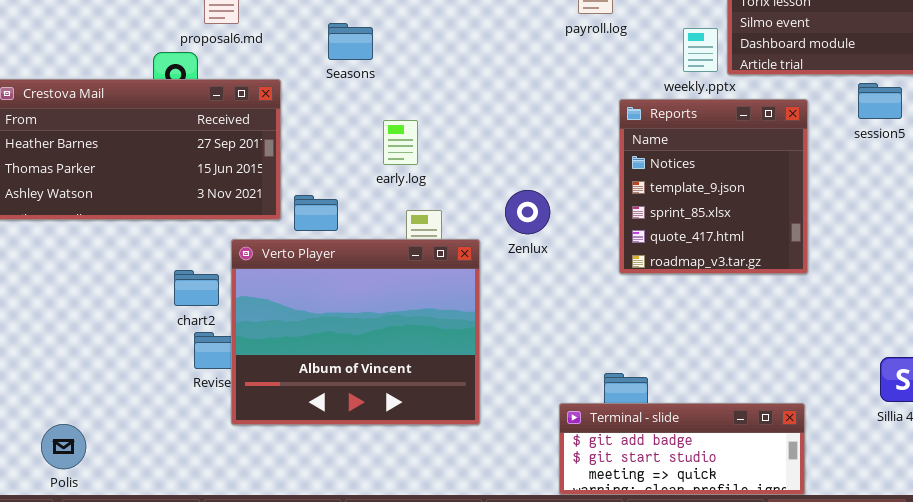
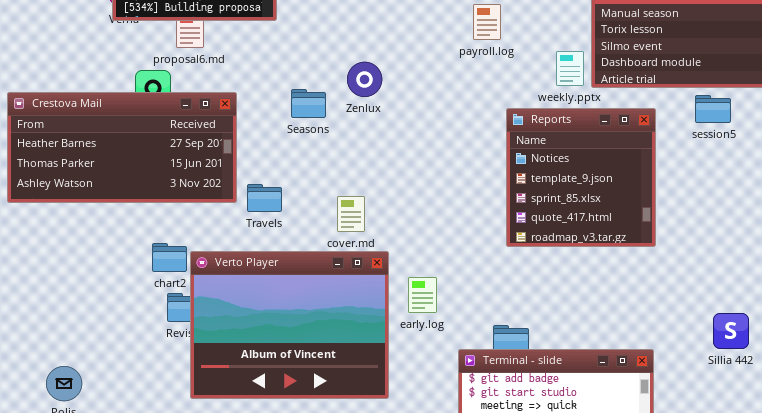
Seasons: [328,23,373,60] -> [291,89,326,118], moved
early.log: [383,120,418,165] -> [408,277,437,313], moved
Zenlux: [505,190,550,234] -> [347,62,382,97], moved
Verto Player: [231,239,480,425] -> [190,251,389,399], moved

